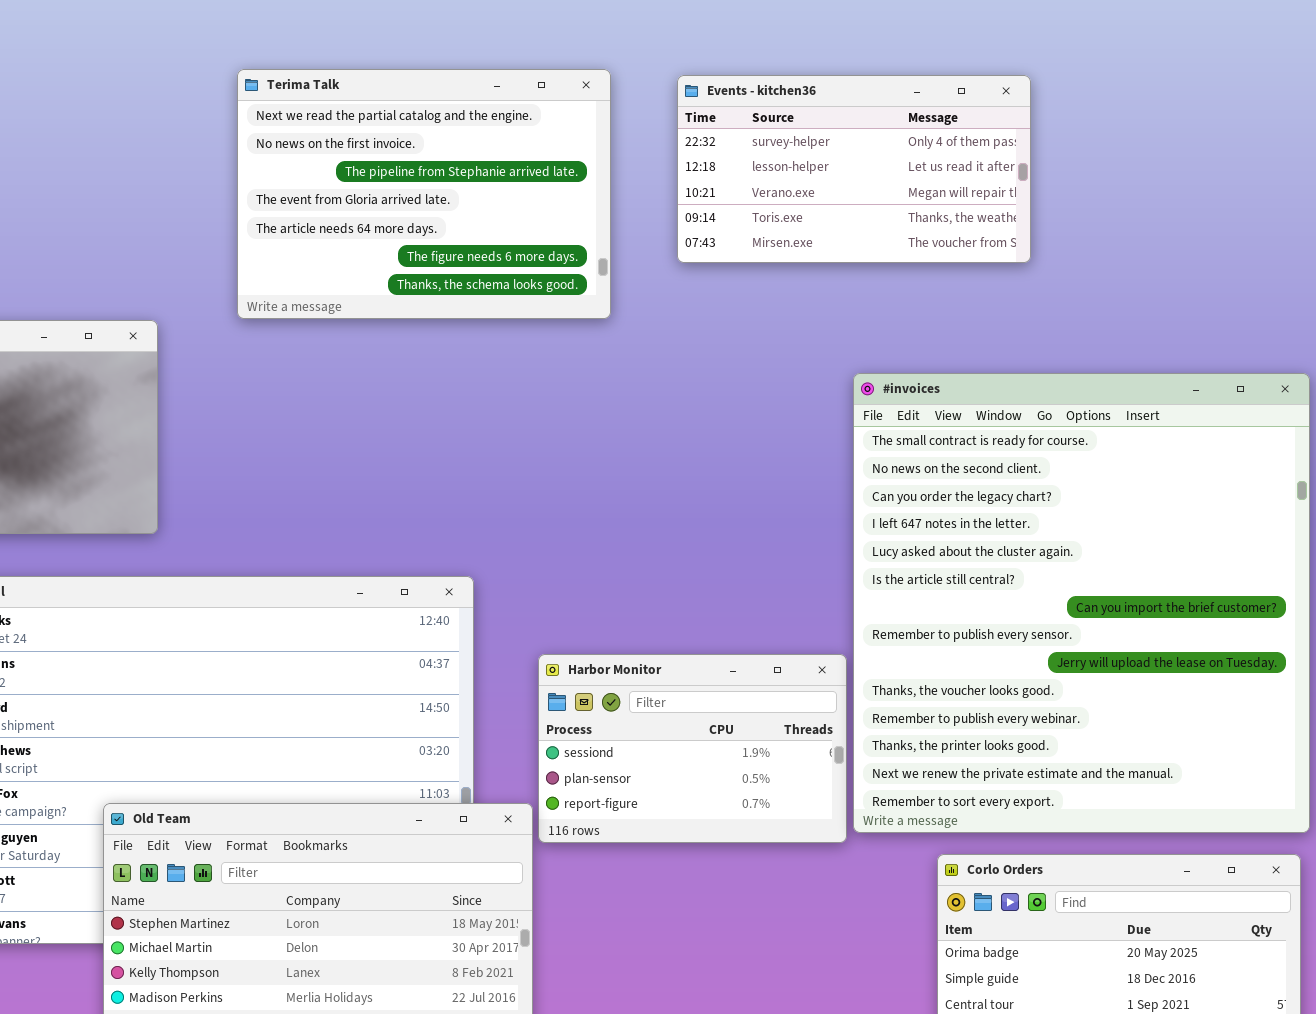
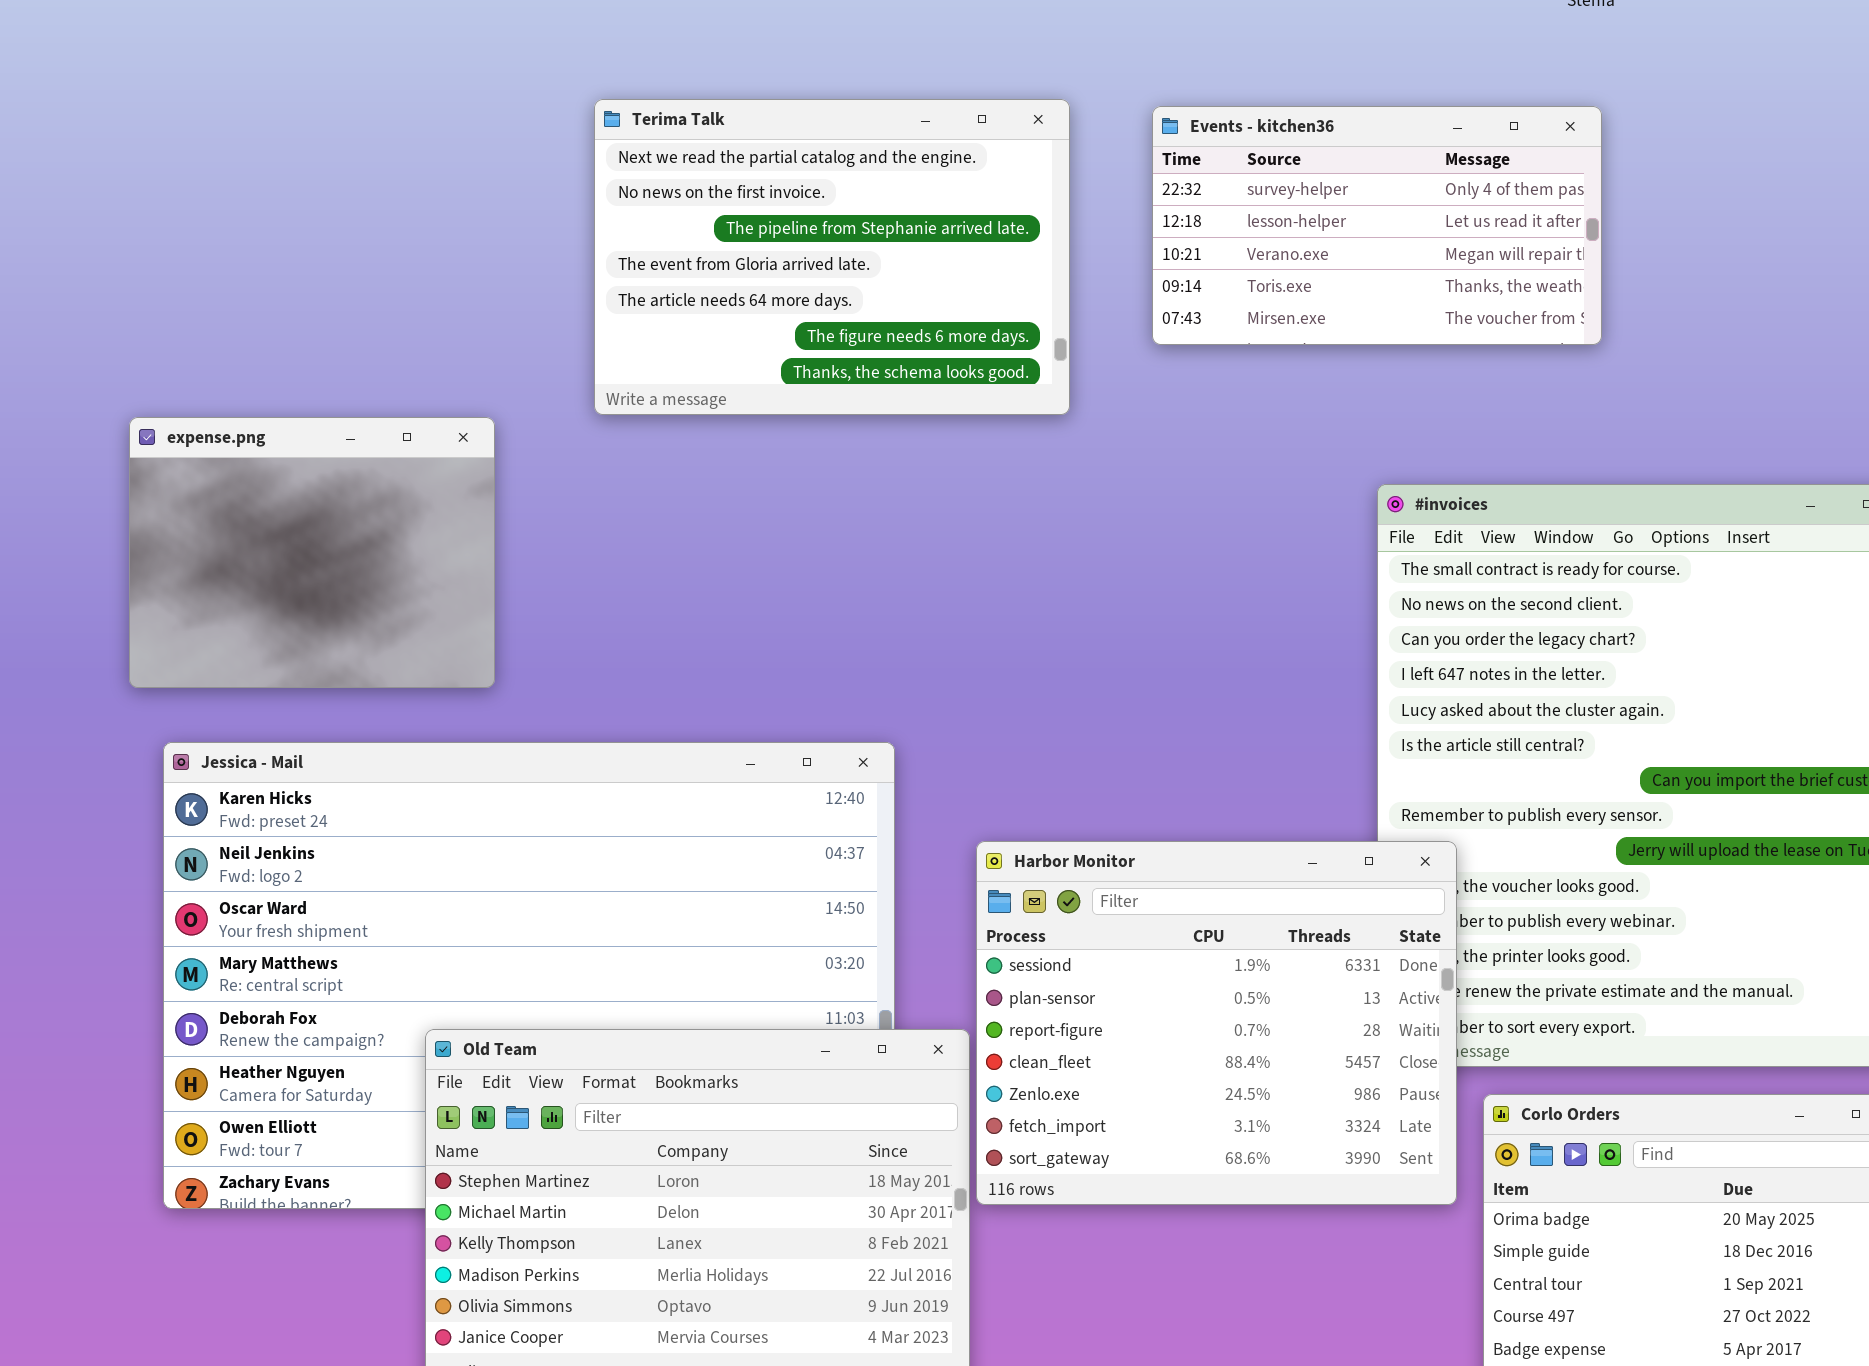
Harbor Monitor: [538,654,847,843] -> [976,841,1457,1205], resized

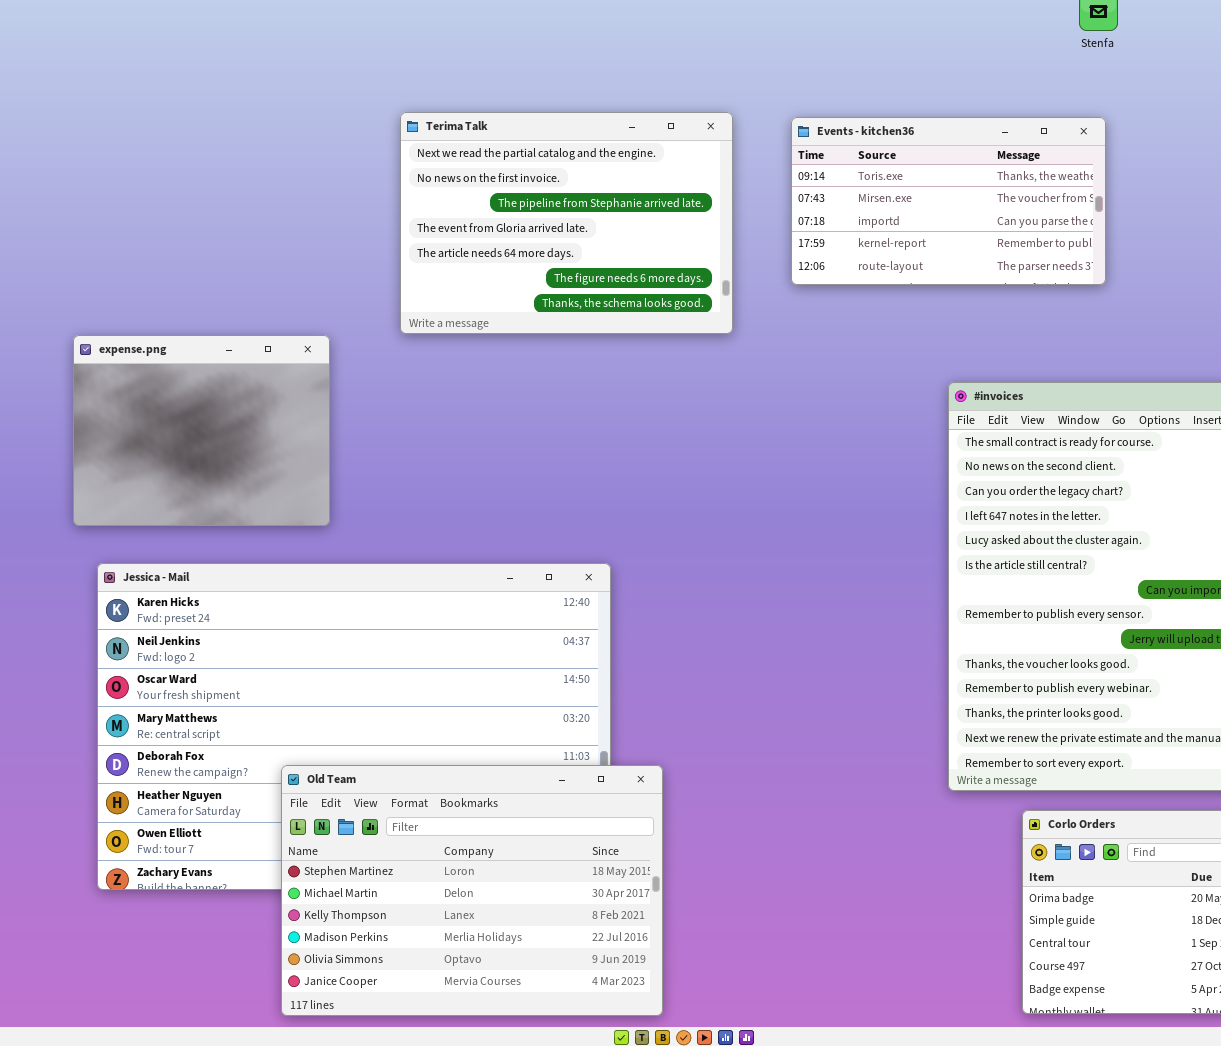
Events - kitchen36: [1152,106,1602,345] -> [791,117,1106,285], scrolled down 3 rows
Harbor Monitor: [976,841,1457,1205] -> none, closed

